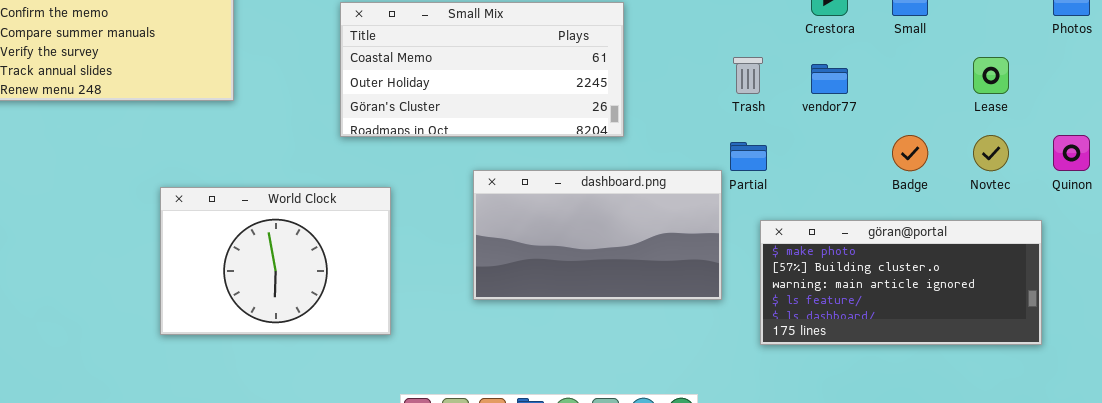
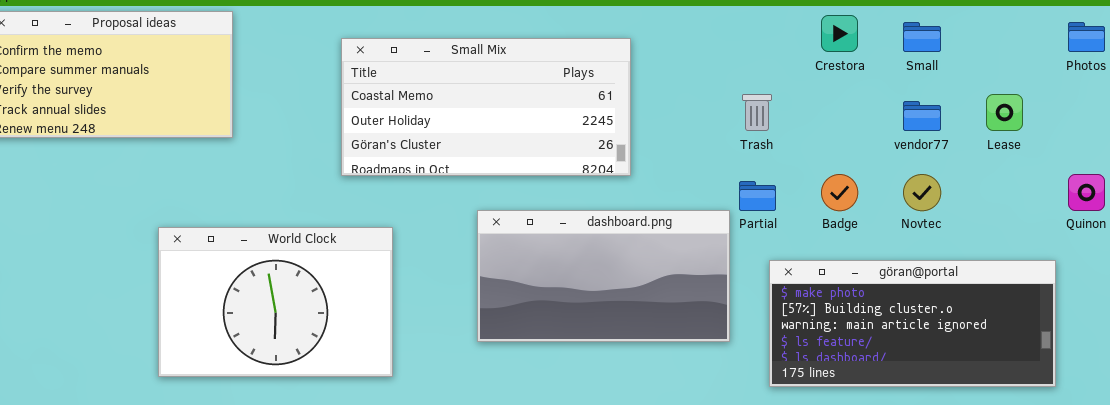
vendor77: [811,64,848,94] -> [903,101,941,131], moved
Badge: [892,135,928,171] -> [821,174,858,211], moved
Novtec: [973,135,1009,171] -> [903,174,941,211], moved

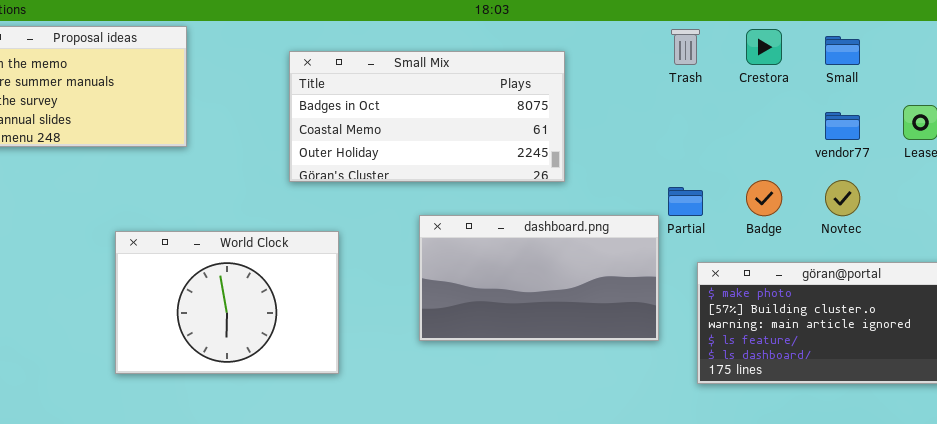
Small Mix: [341,38,631,176] -> [289,51,565,182], scrolled up 1 row
Trash: [742,94,772,131] -> [671,29,700,65], moved

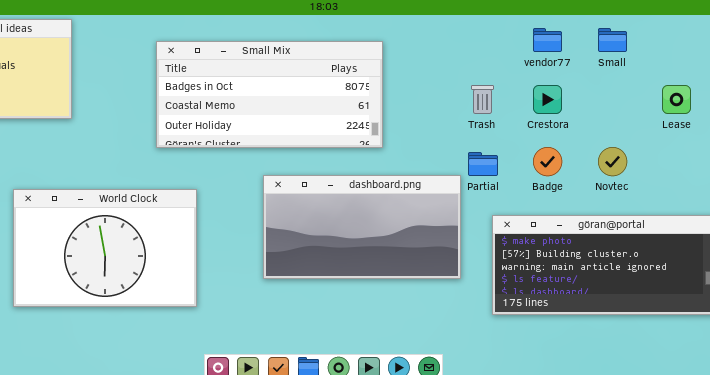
Trash: [671,29,700,65] -> [471,85,494,114], moved
Crestora: [746,29,782,65] -> [533,85,562,114], moved
vendor77: [825,112,860,140] -> [533,28,562,52], moved

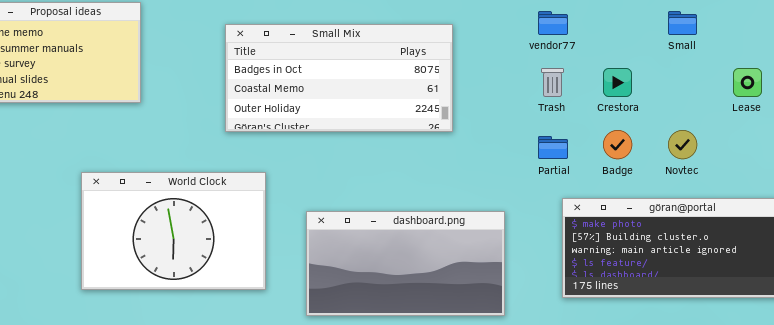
vendor77: [533,28,562,52] -> [538,11,568,35], moved
dashboard.png: [263,175,461,279] -> [306,211,505,316], moved

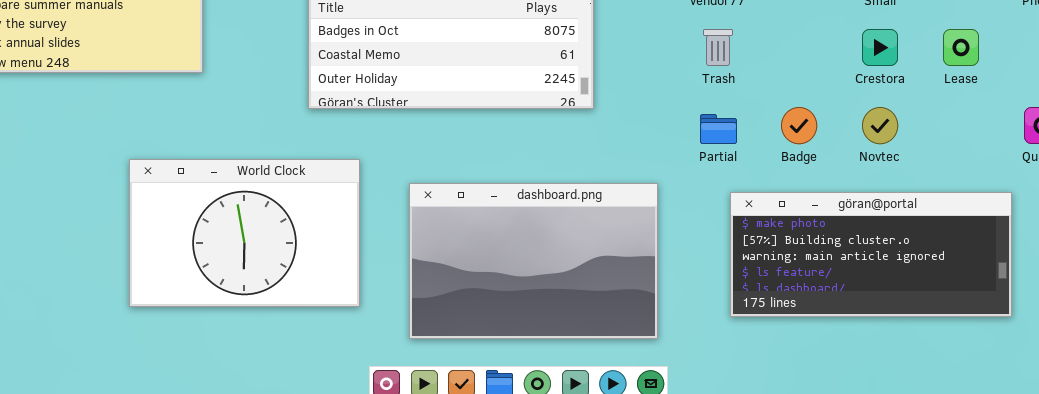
Crestora: [603,68,632,97] -> [862,29,898,66], moved
dashboard.png: [306,211,505,316] -> [409,183,658,339], resized

